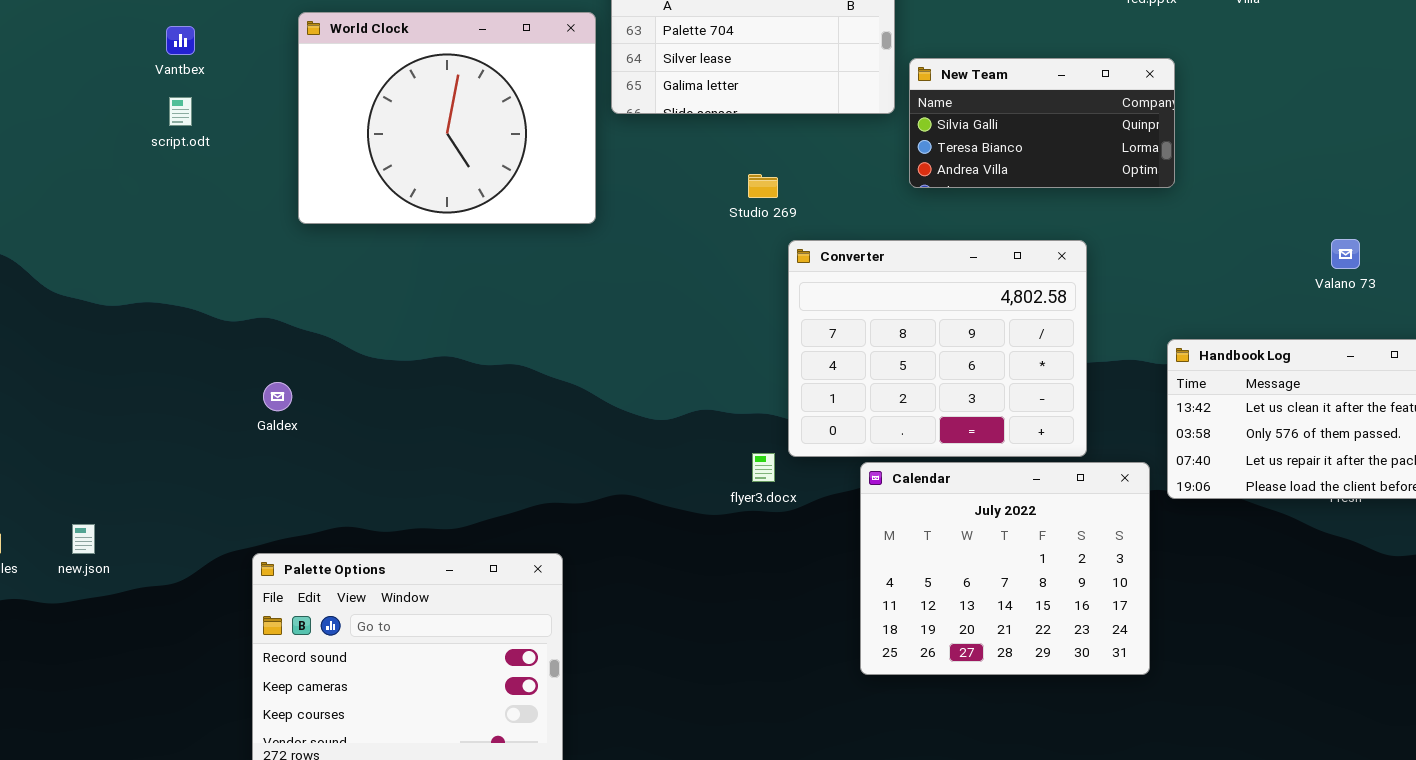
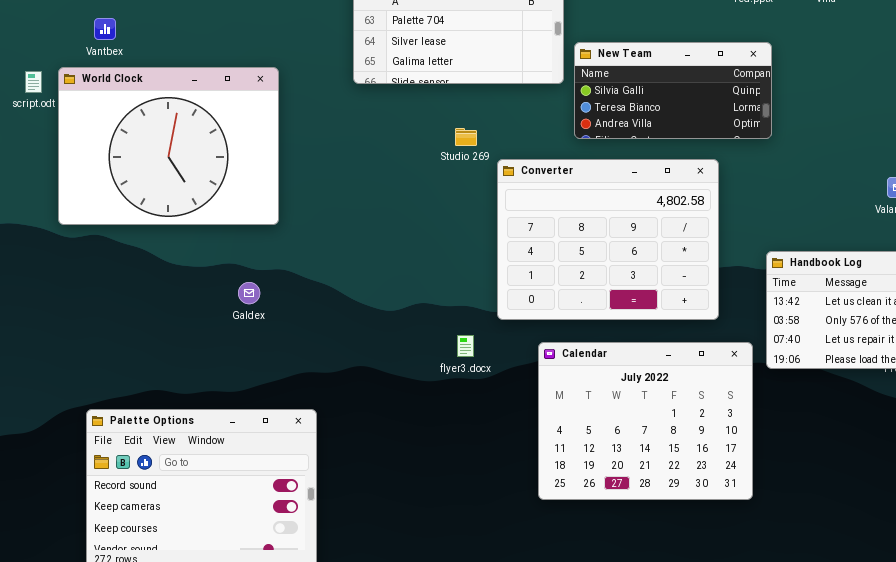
World Clock: [298,12,596,224] -> [58,67,279,225], moved
Vantbex: [166,26,195,55] -> [94,18,116,40], moved
Converter: [788,240,1087,457] -> [497,159,719,320], moved
Galdex: [263,382,292,411] -> [238,282,260,304], moved

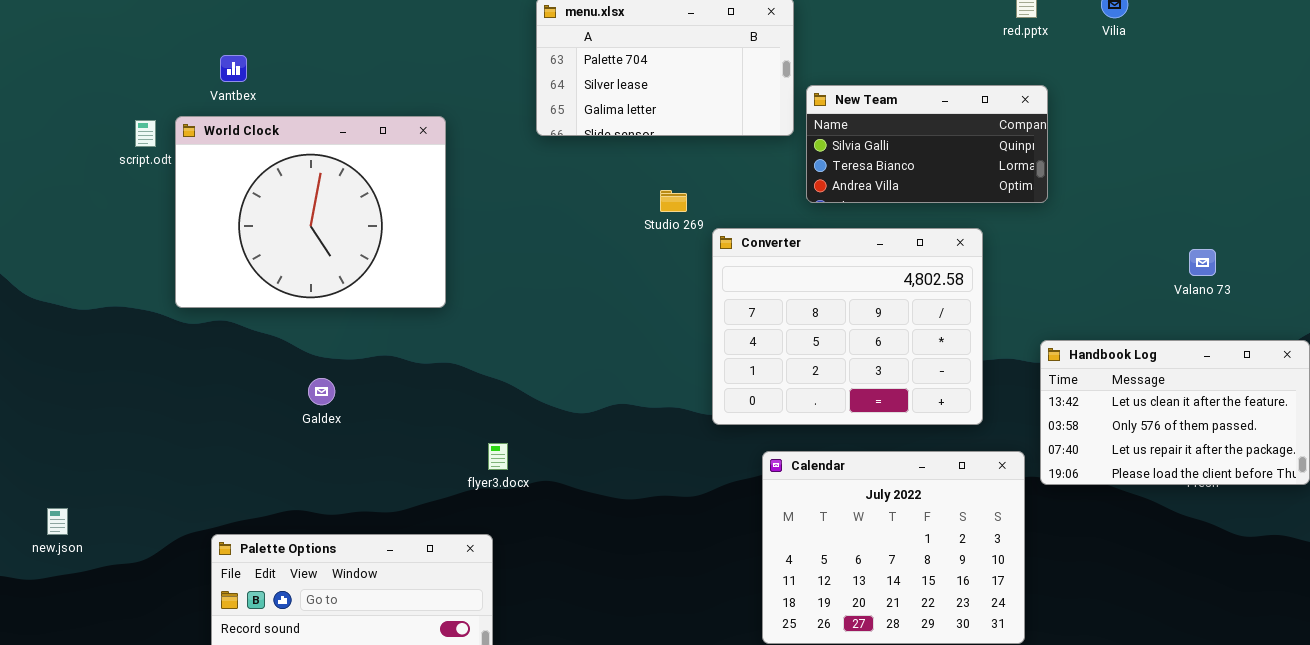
Galdex: [238,282,260,304] -> [308,378,335,405], moved
flyer3.docx: [457,335,474,357] -> [488,443,508,470], moved

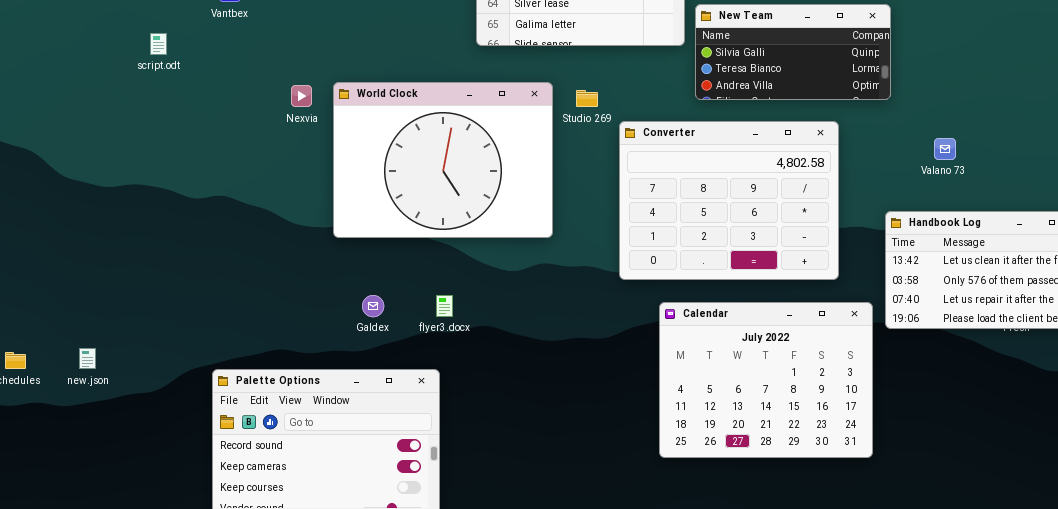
World Clock: [175,116,446,308] -> [333,82,553,238], moved
Valano 73: [1189,249,1216,276] -> [934,138,956,160], moved
Galdex: [308,378,335,405] -> [362,295,384,317], moved

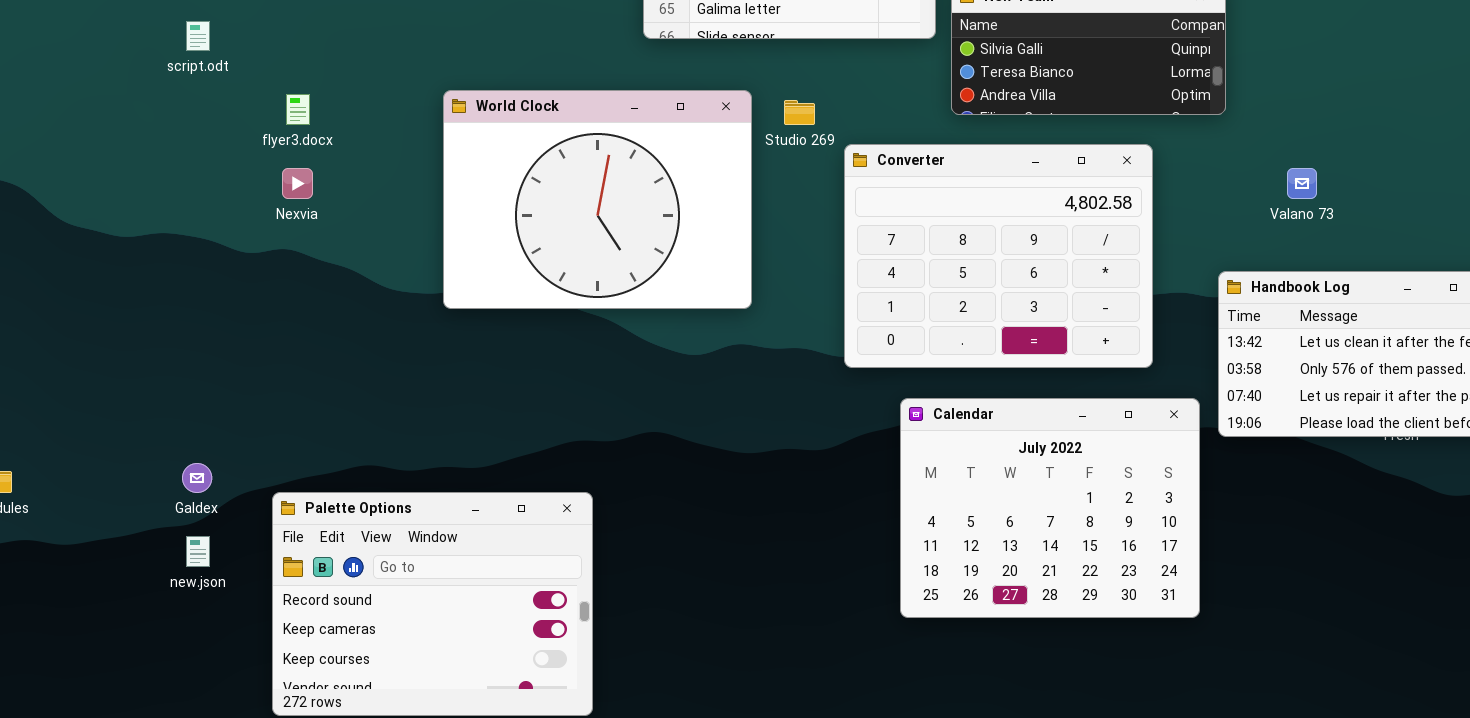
Nexvia: [291,85,312,107] -> [282,168,313,199], moved
Galdex: [362,295,384,317] -> [182,463,212,493], moved
flyer3.docx: [436,295,453,317] -> [286,94,310,125], moved
new.json: [79,348,96,369] -> [186,536,210,567], moved

